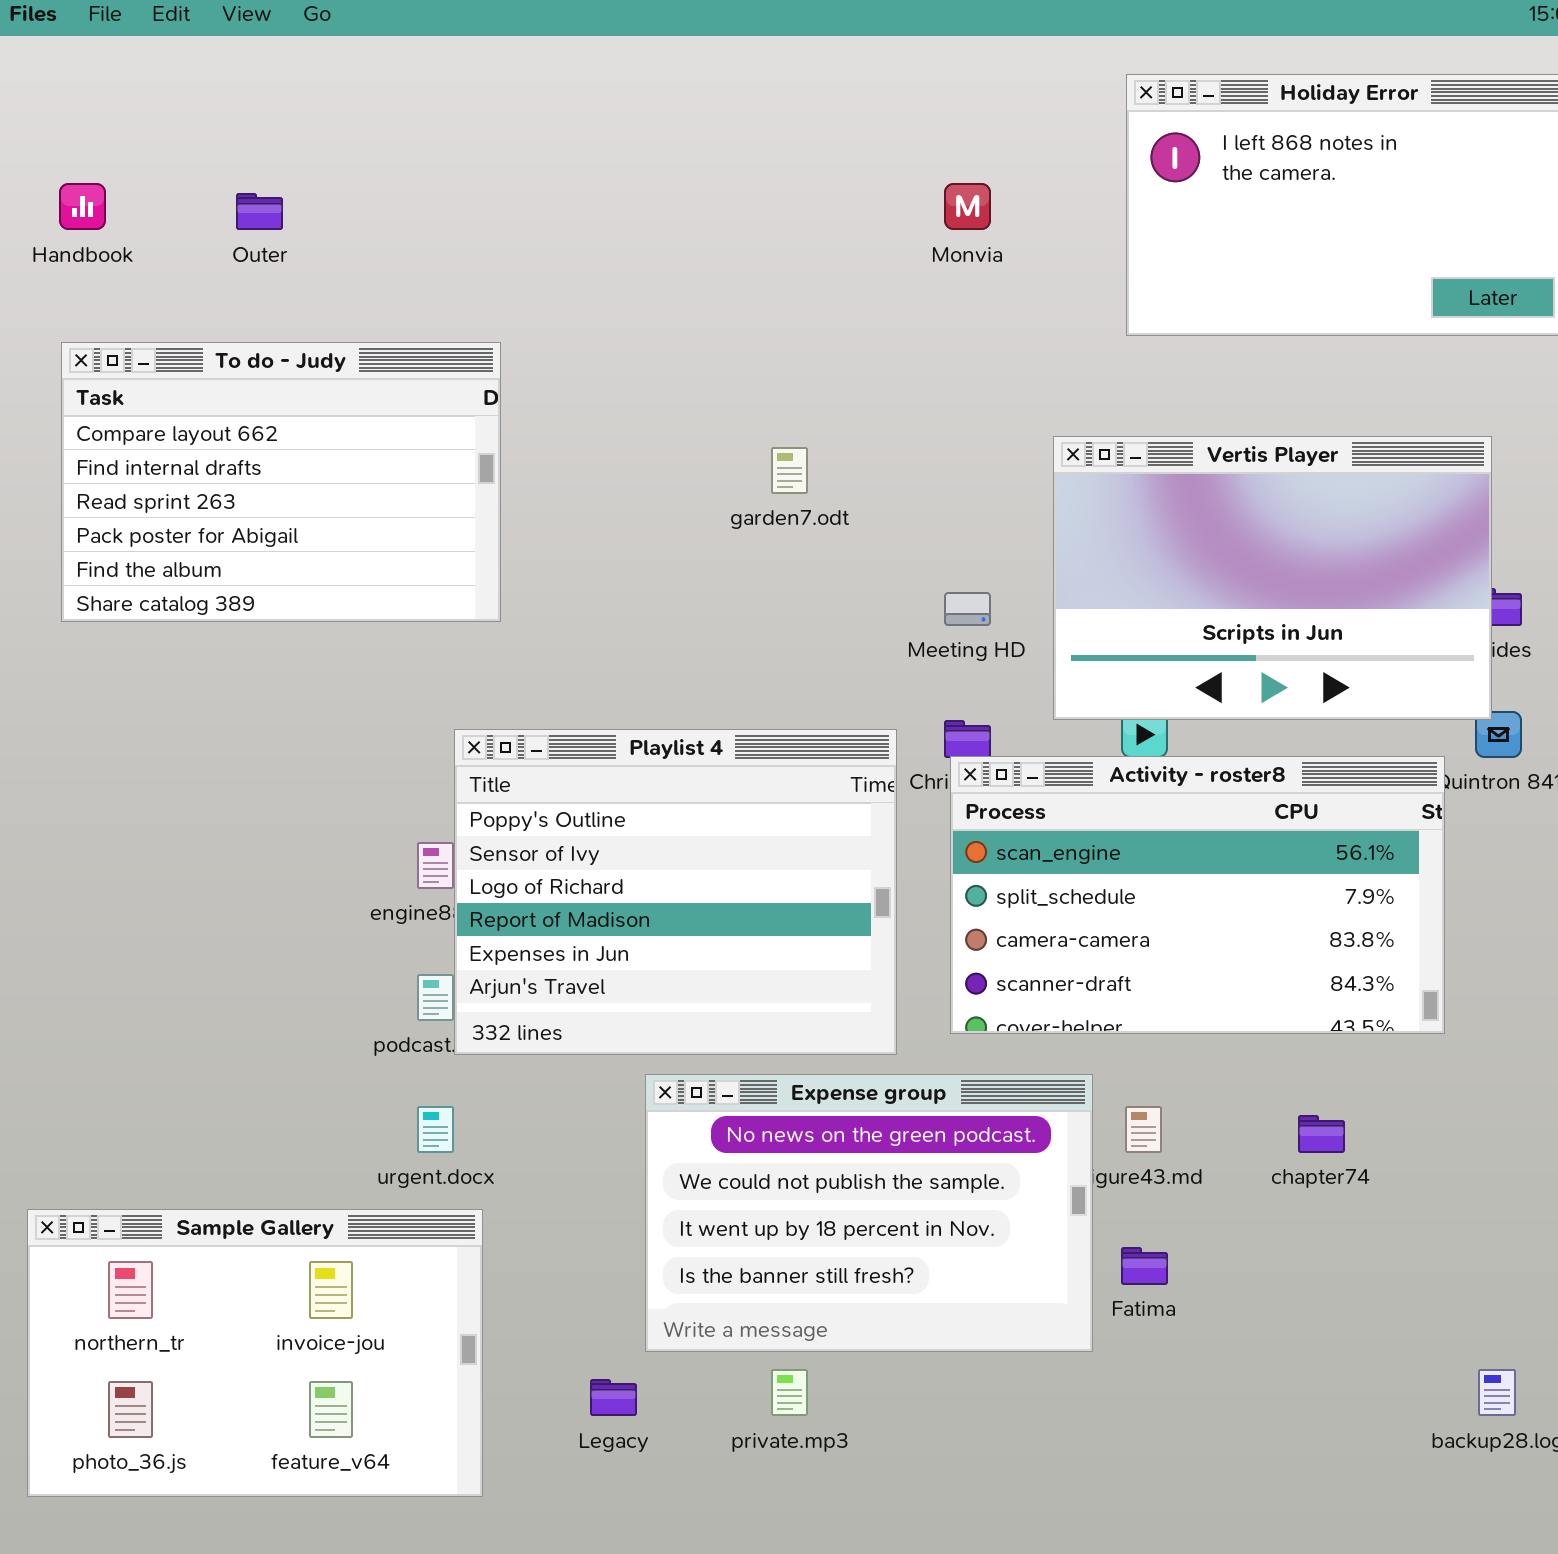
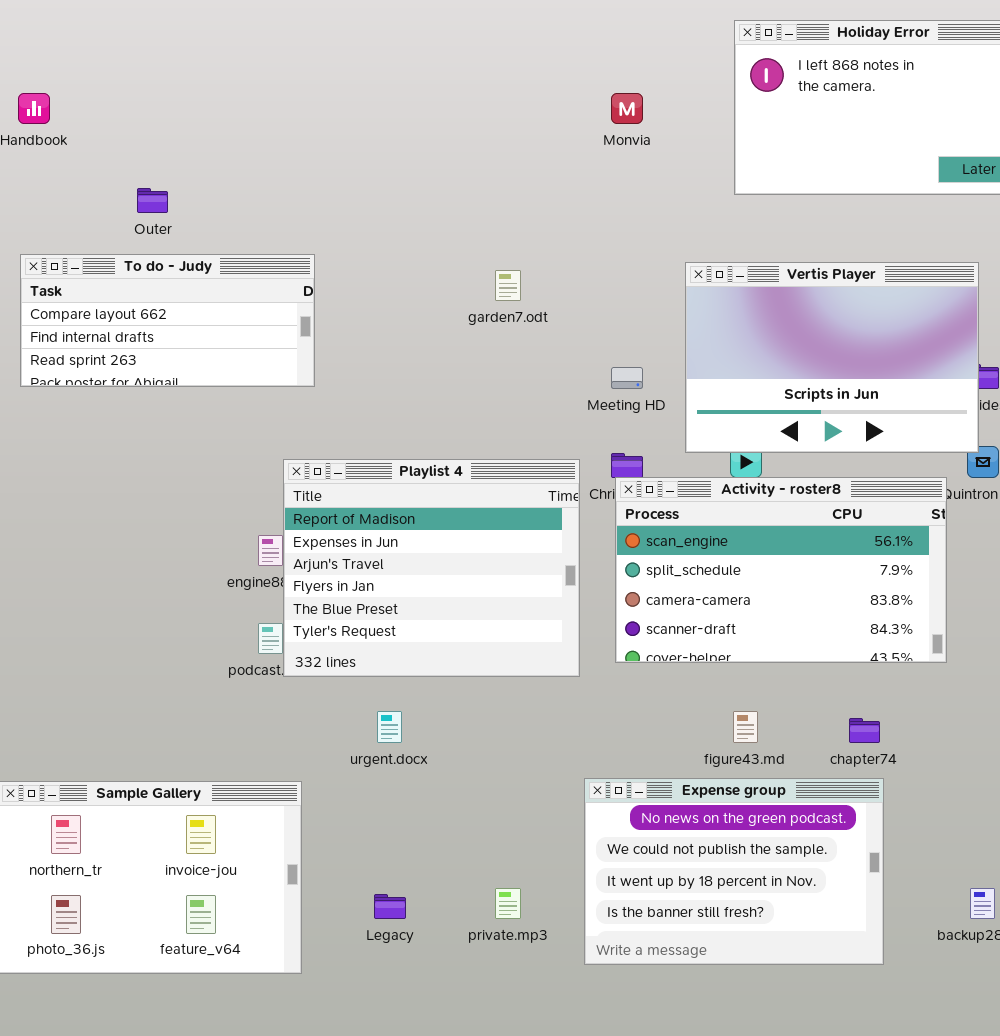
Outer: [236,193,283,230] -> [137,188,168,213], moved
To do - Judy: [61,342,501,622] -> [20,254,315,387], resized
Playlist 4: [454,729,897,1055] -> [283,459,580,677], scrolled down 3 rows
Expense group: [645,1074,1093,1352] -> [584,778,884,965], moved
urgent.docx: [417,1106,454,1153] -> [377,711,402,743], moved

